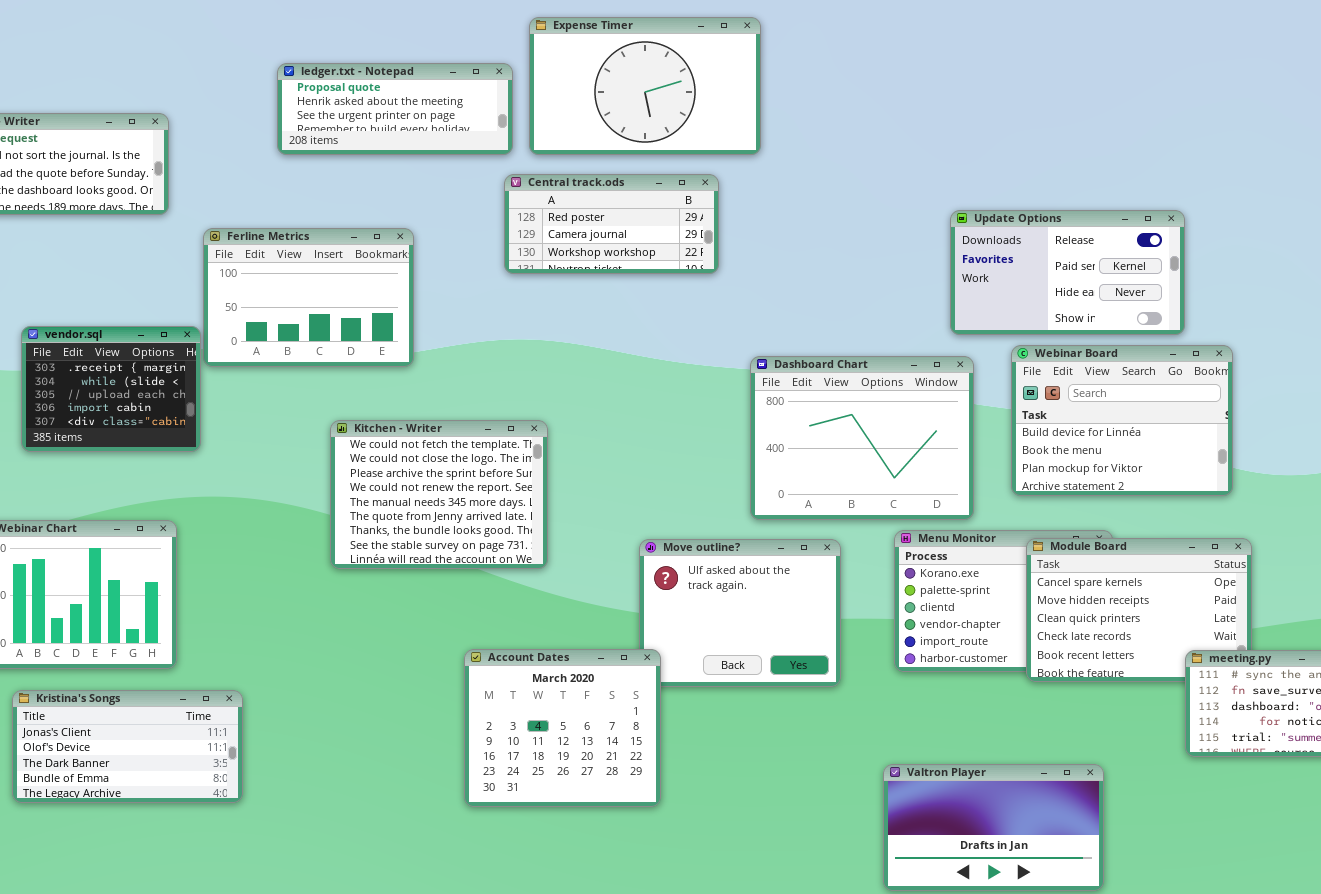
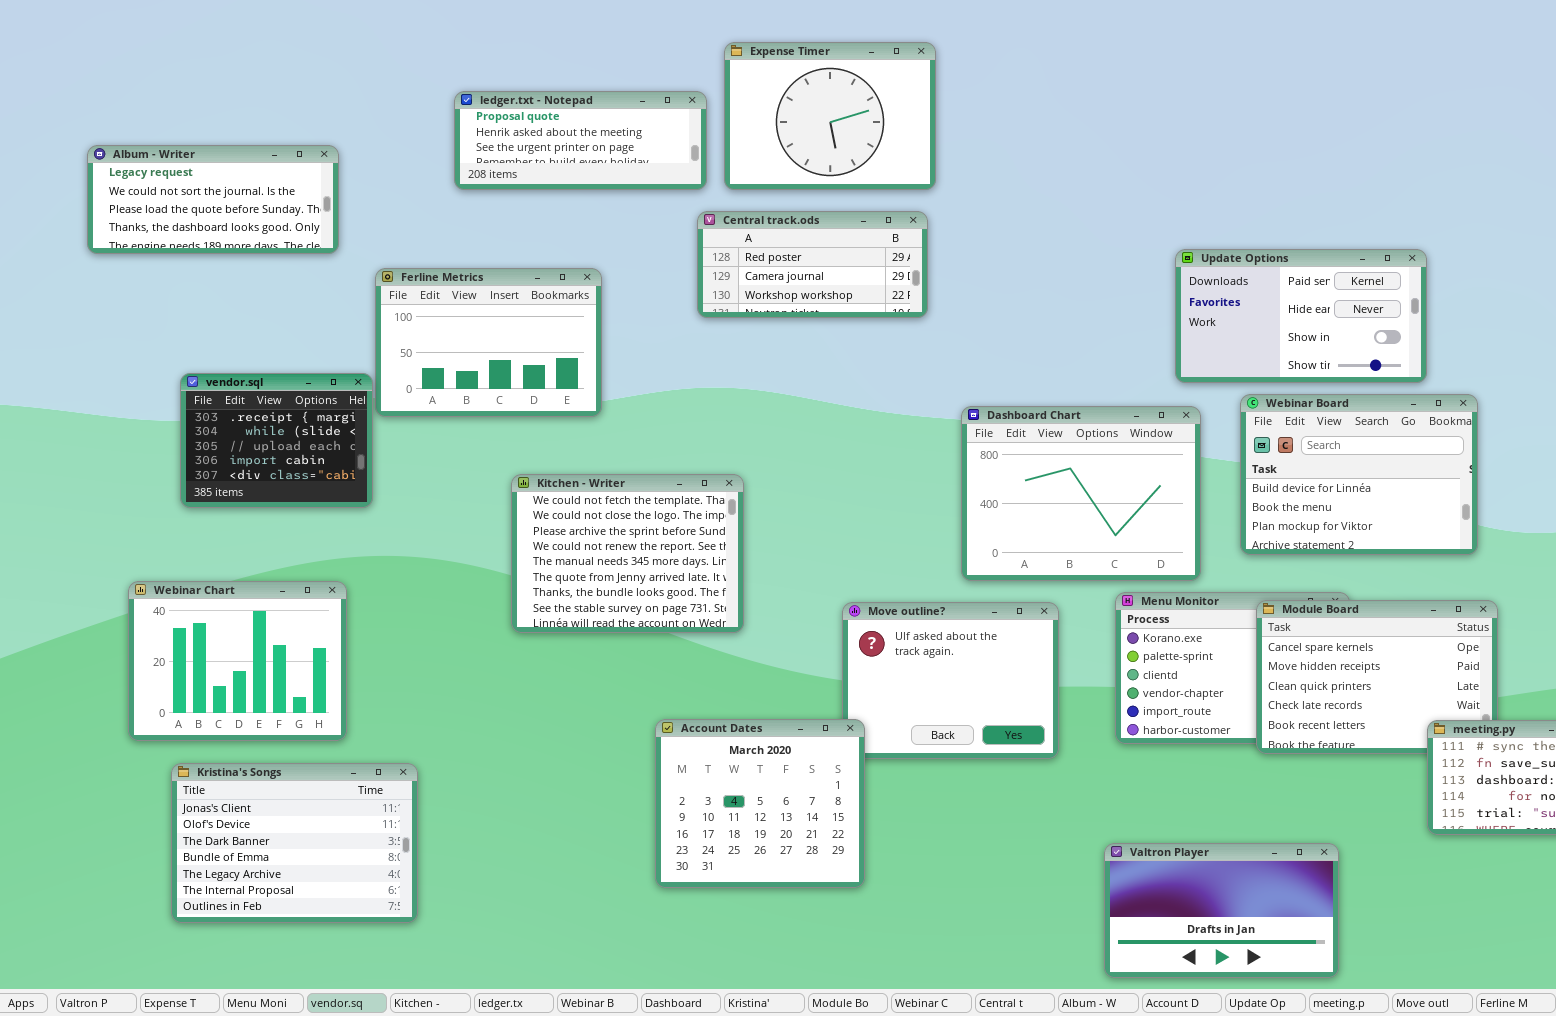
Expense Timer: [529,17,761,155] -> [724,42,936,190], resized
Update Options: [950,210,1185,335] -> [1175,249,1427,383], scrolled down 1 row
Kristina's Songs: [12,690,243,803] -> [171,763,418,923], resized

